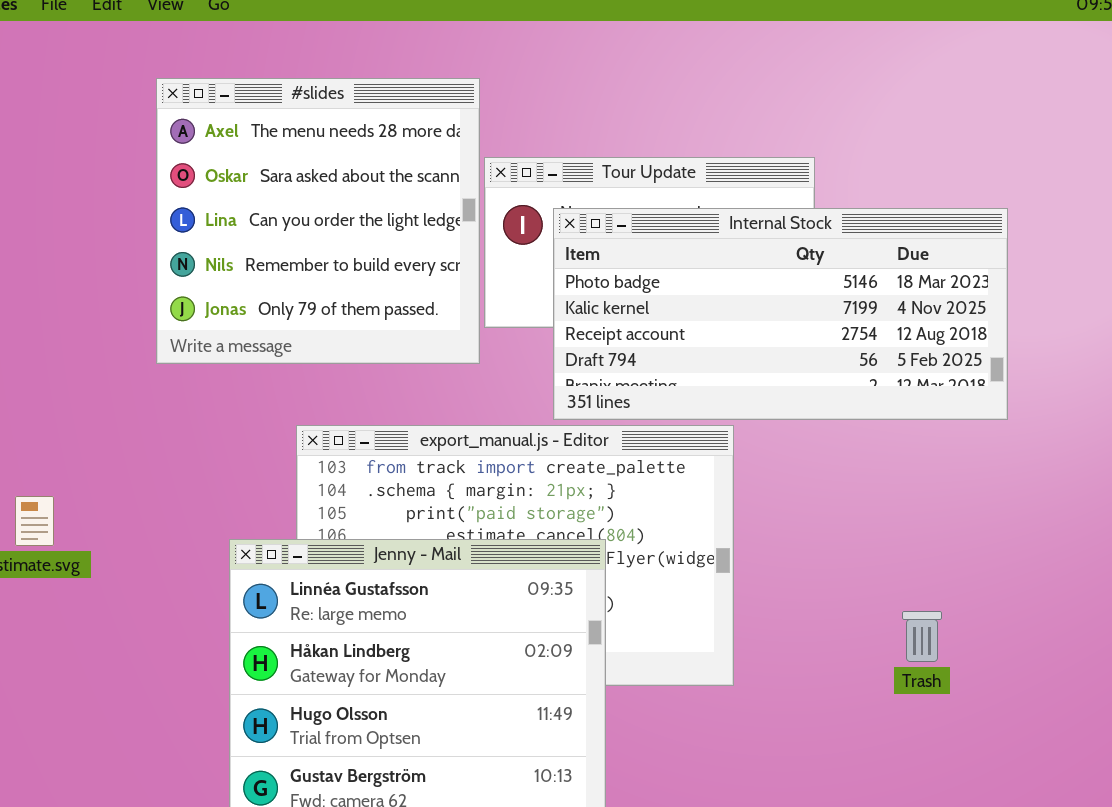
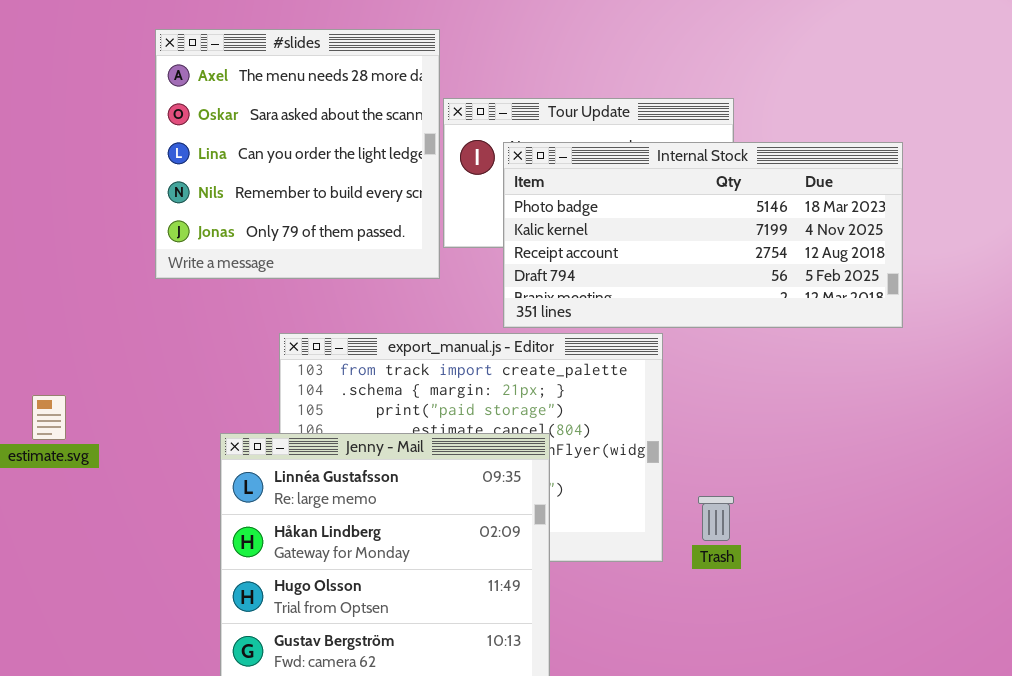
Trash: [902,611,942,662] -> [698,496,734,541], moved

